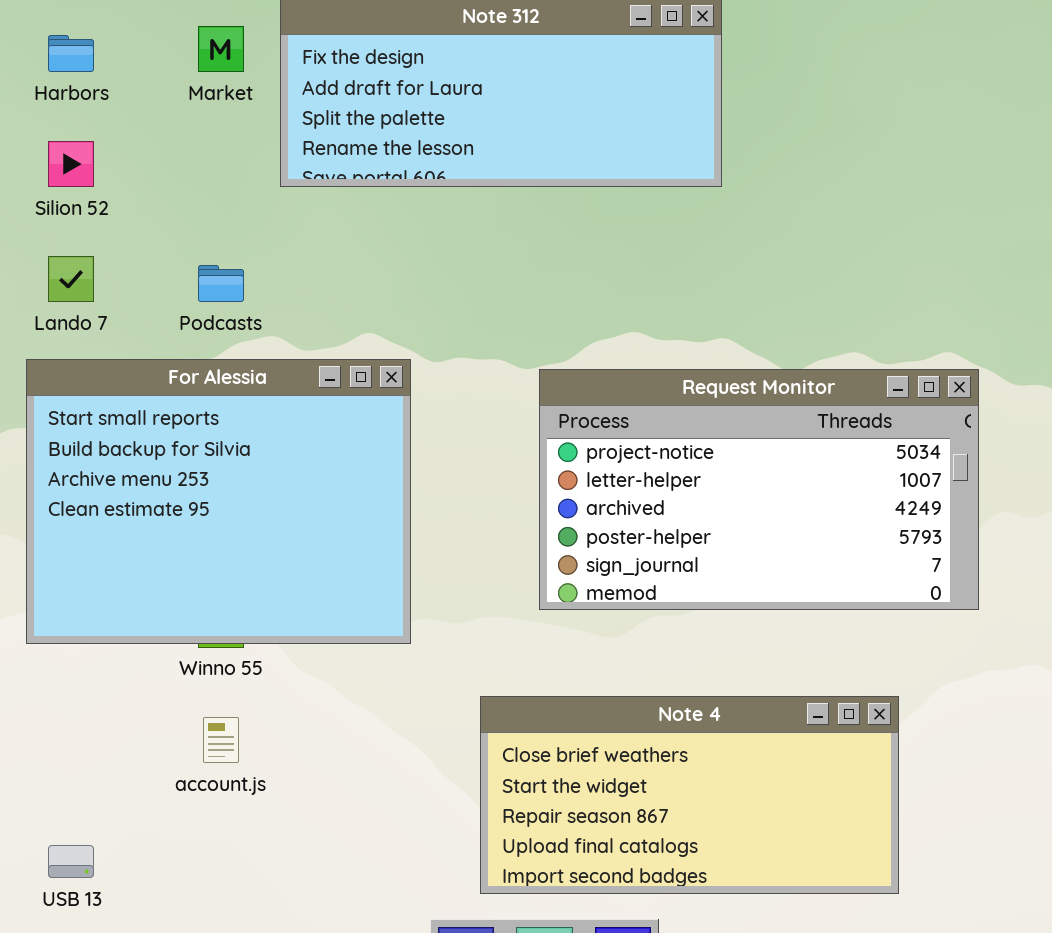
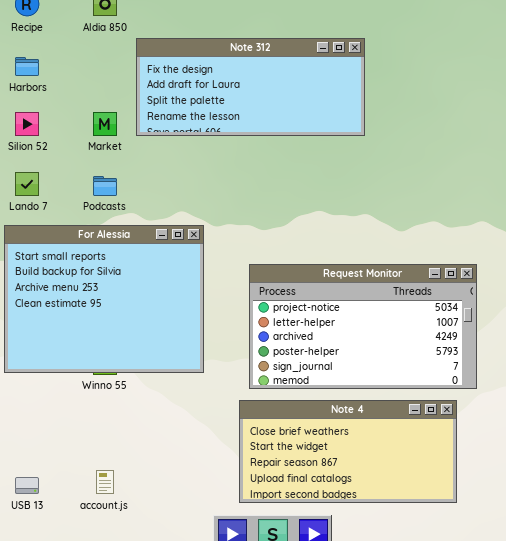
Market: [198,26,244,72] -> [93,112,117,136], moved
Request Monitor: [539,369,979,610] -> [249,264,477,389], moved
account.js: [203,717,239,763] -> [96,470,114,494], moved

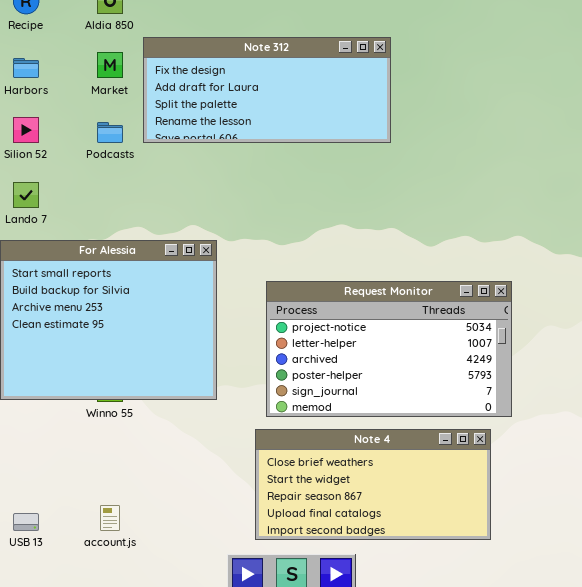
Market: [93,112,117,136] -> [97,52,123,78], moved
Podcasts: [93,176,117,196] -> [97,122,123,143], moved

